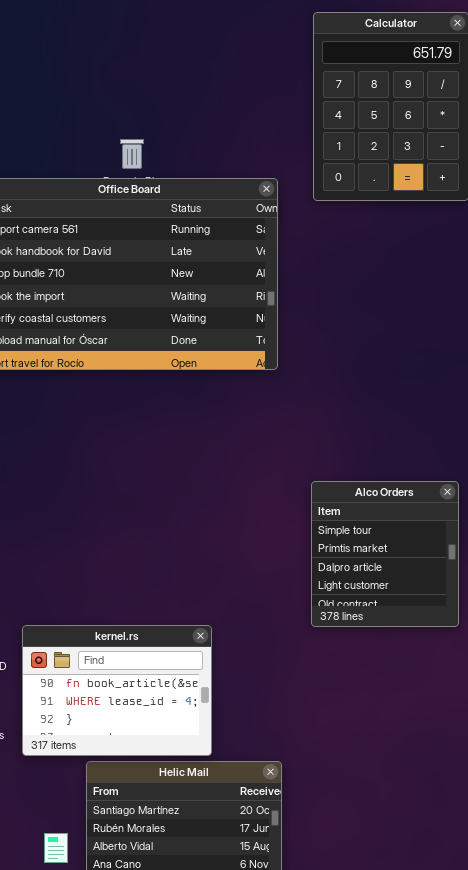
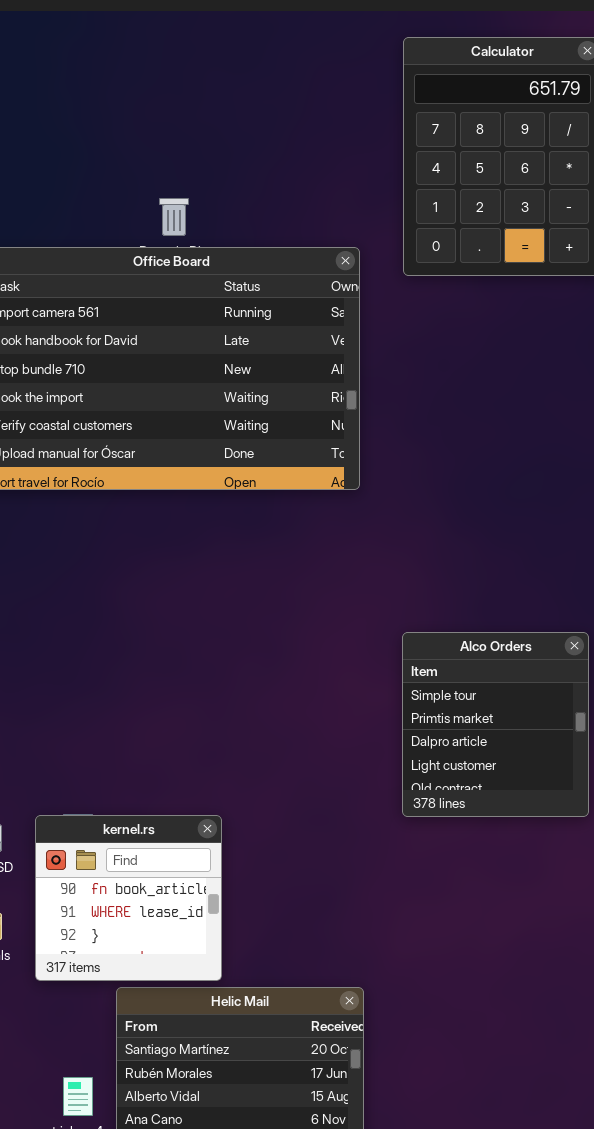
kernel.rs: [22,625,212,756] -> [35,815,222,981], resized

